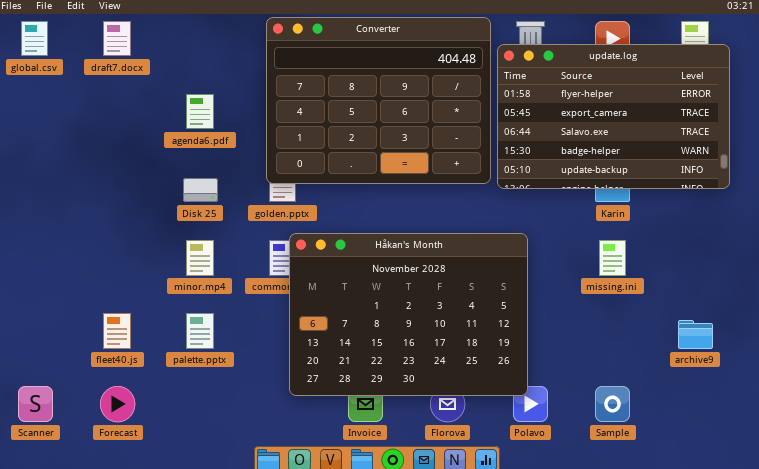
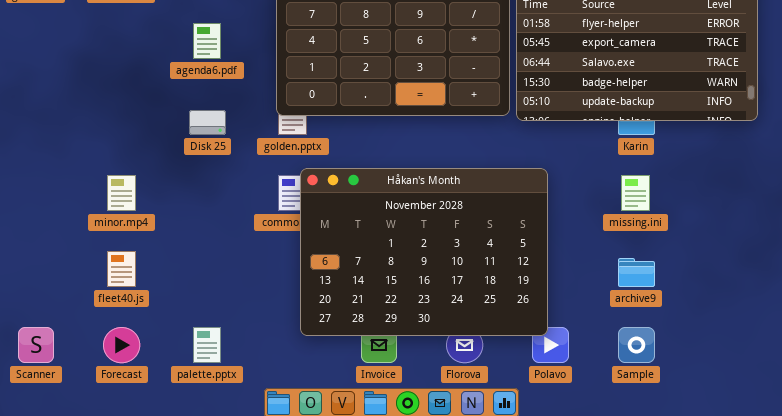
minor.mp4: [186,240,214,276] -> [107,175,136,211], moved
palette.pptx: [186,313,214,349] -> [193,327,221,363], moved
archive9: [678,320,713,349] -> [618,258,655,287], moved

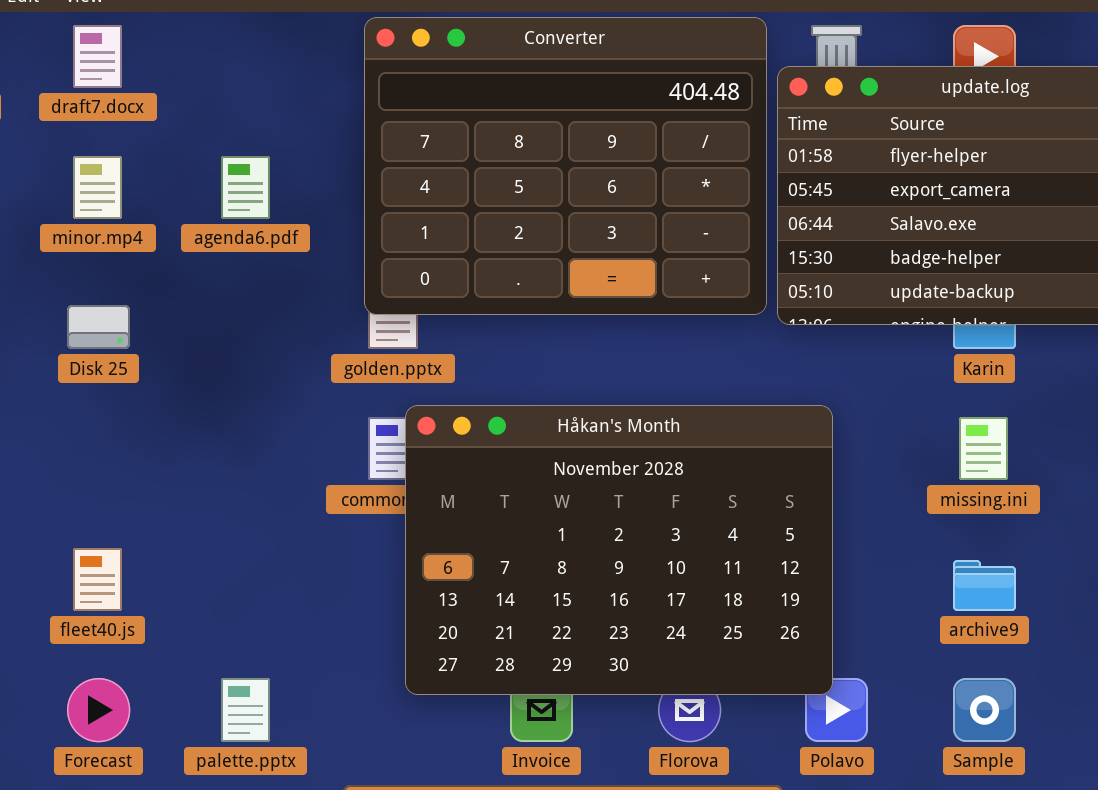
Disk 25: [189,110,226,135] -> [67,305,130,349], moved
minor.mp4: [107,175,136,211] -> [73,156,122,219], moved

